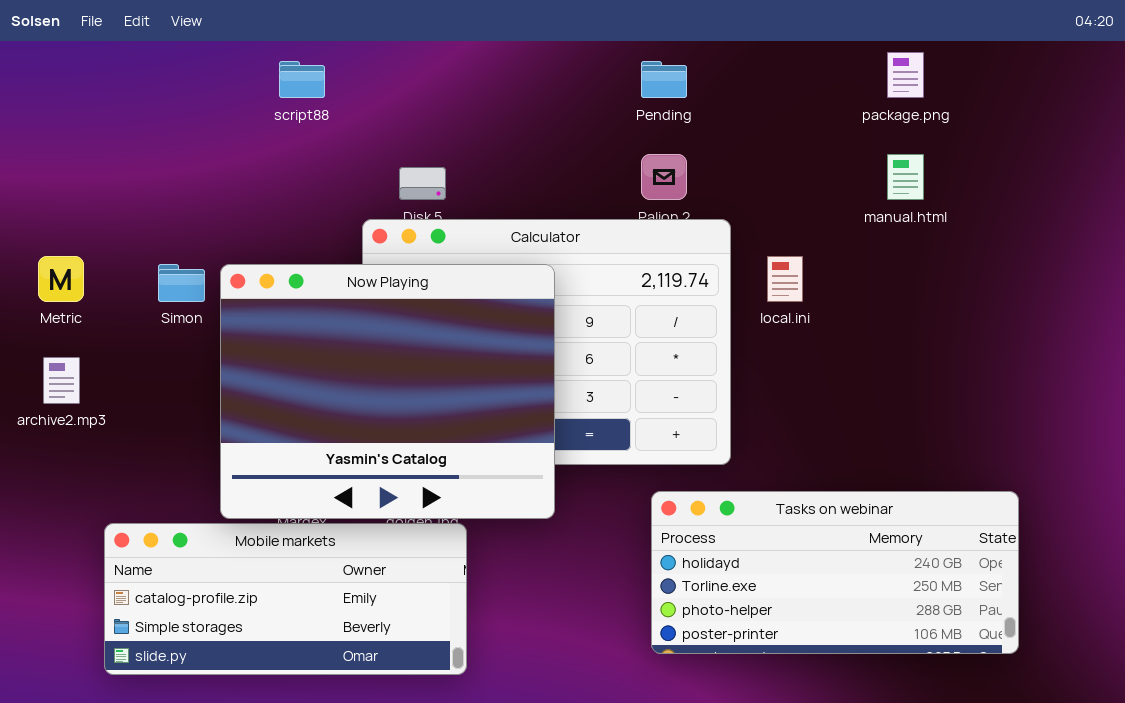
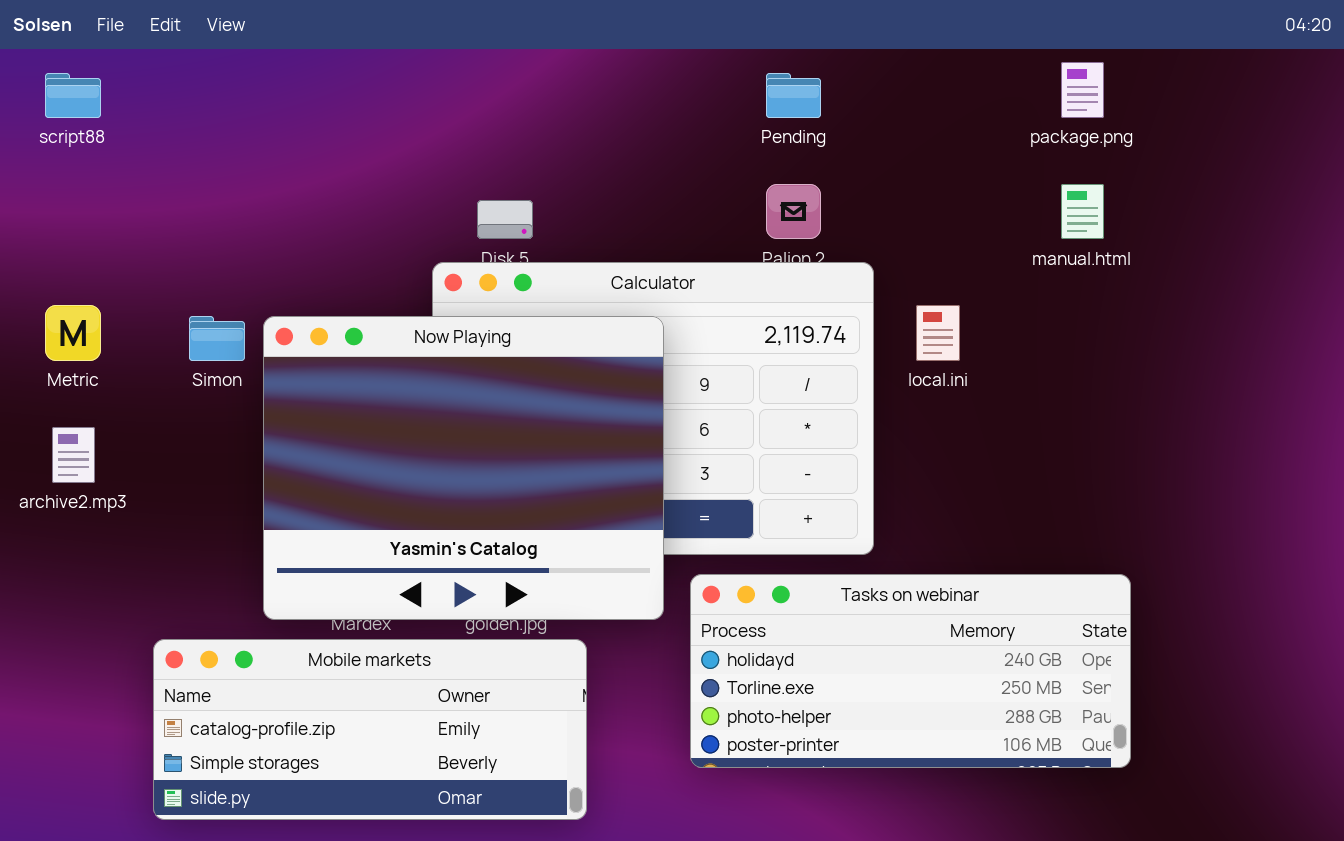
script88: [279,61,325,98] -> [45,73,101,118], moved
Tasks on webinar: [651,491,1019,654] -> [690,574,1131,768], moved
Mobile markets: [104,523,467,675] -> [153,639,587,820], moved

